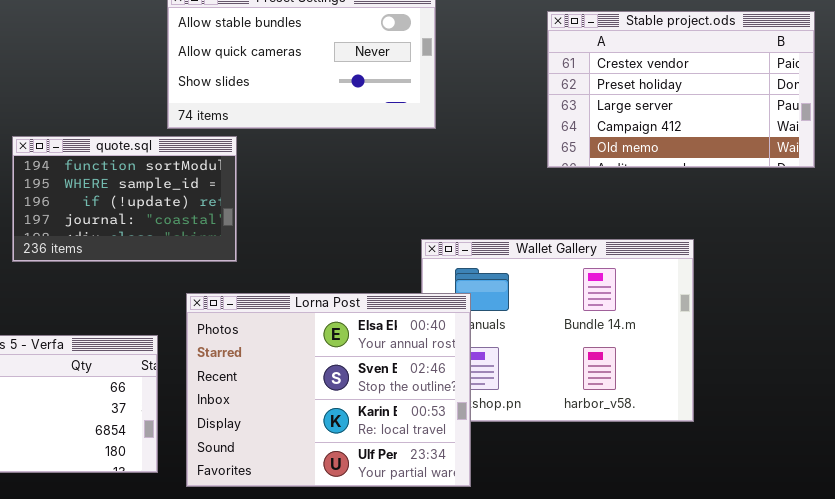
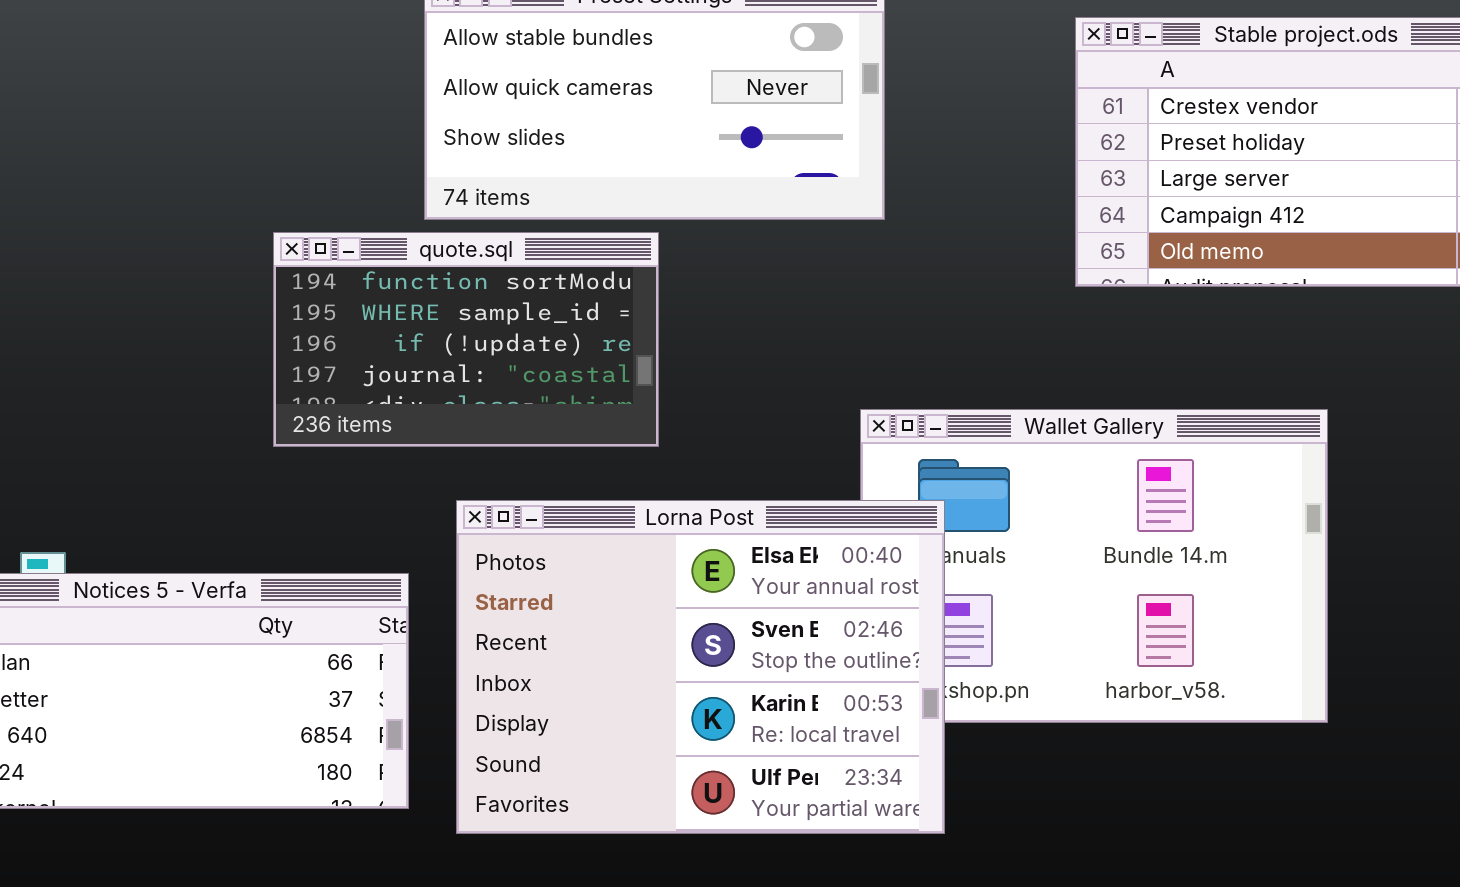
quote.sql: [12,136,237,262] -> [273,232,659,447], moved

